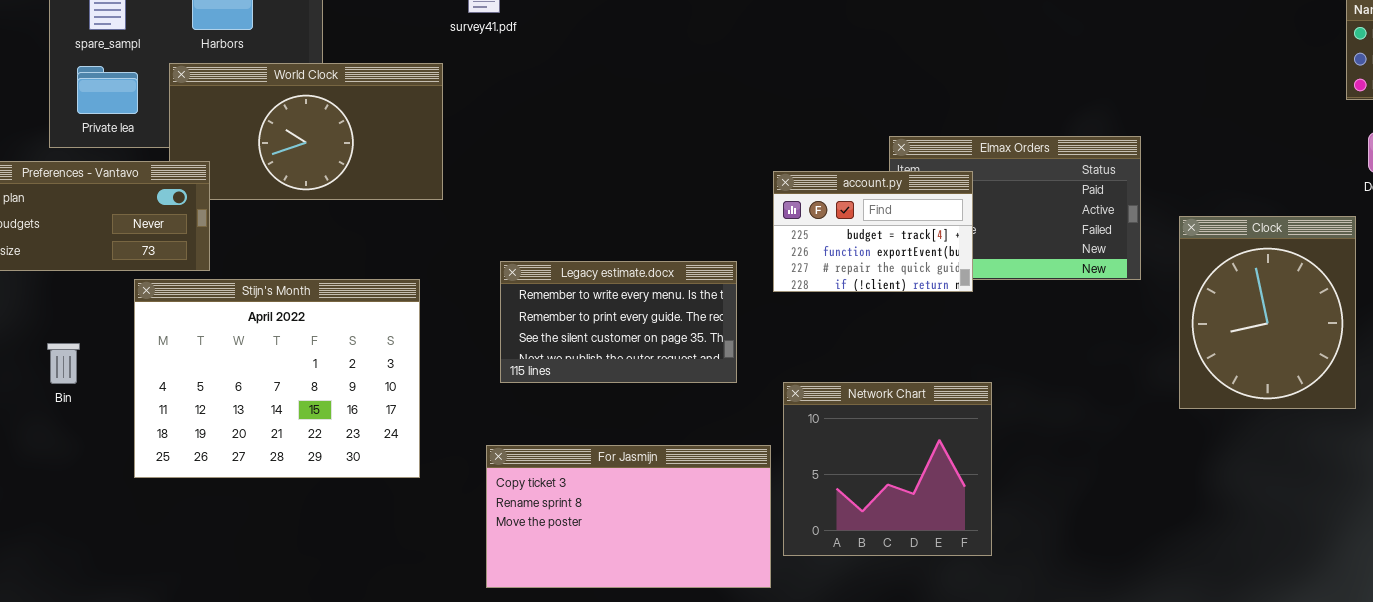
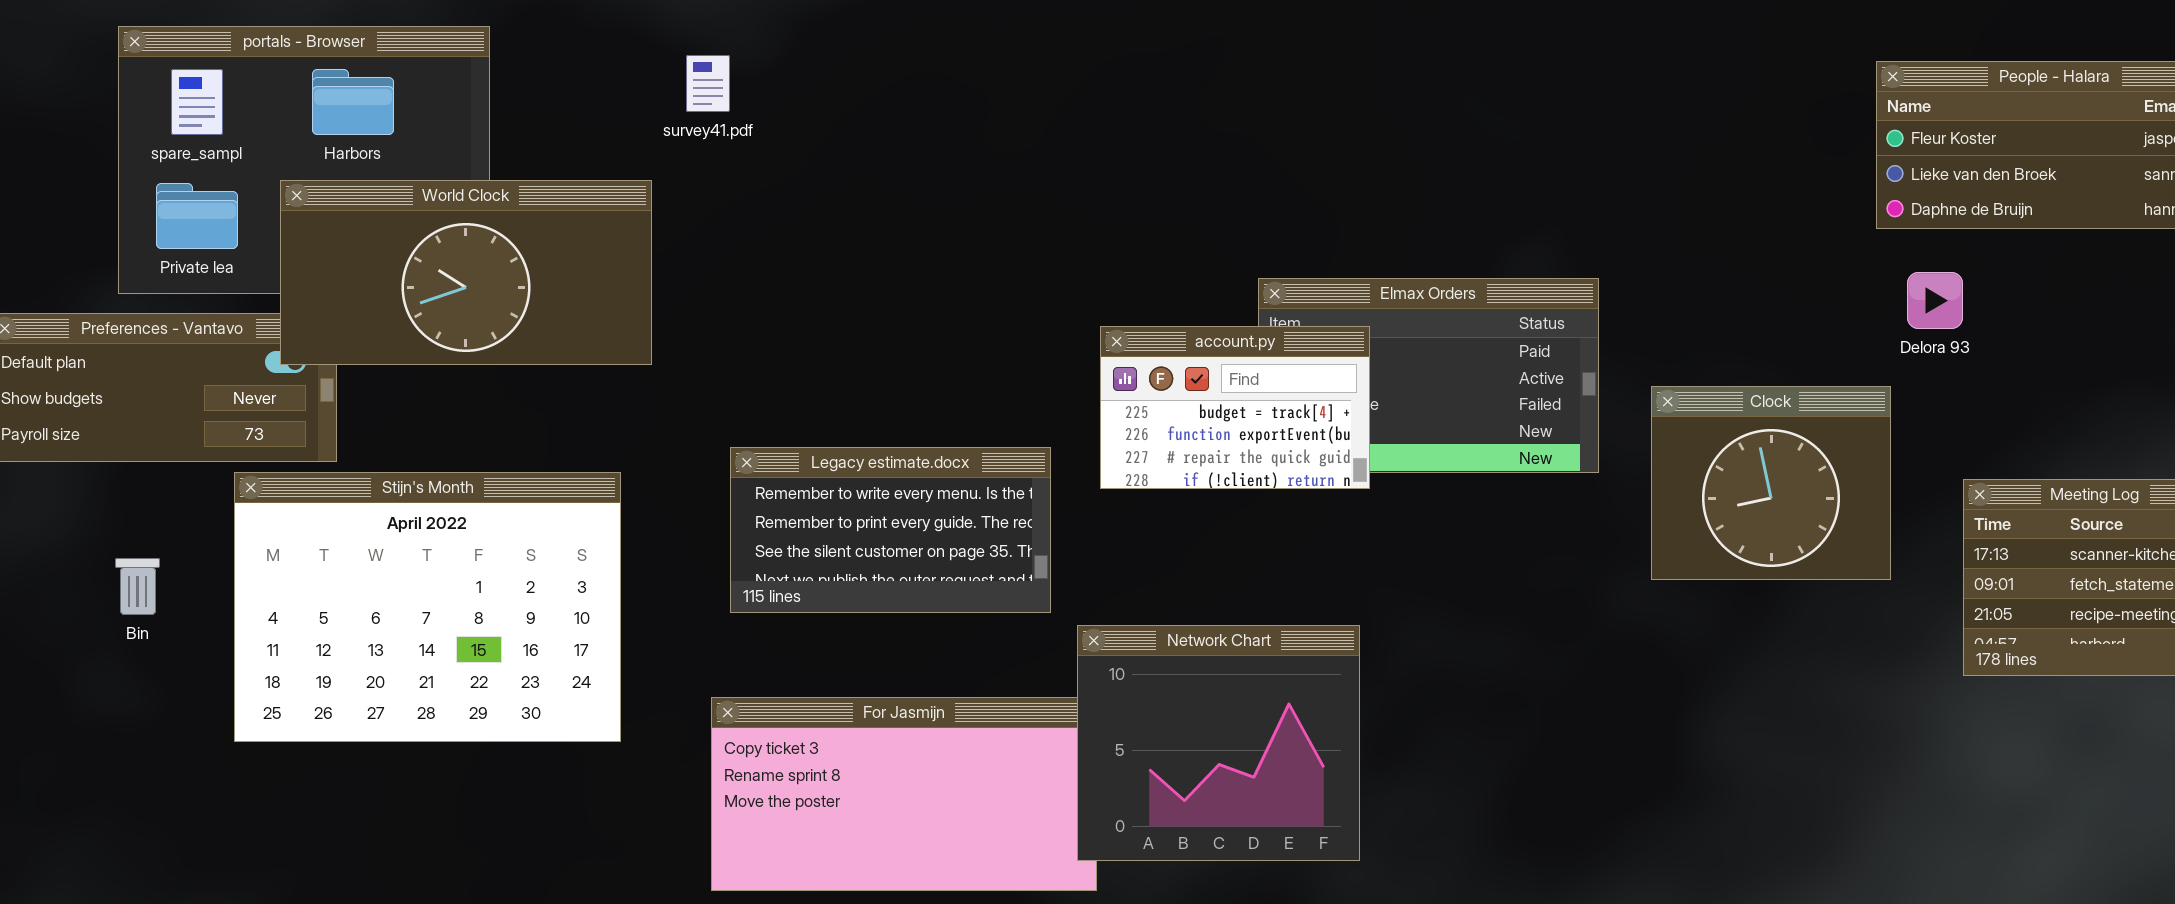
World Clock: [169,63,443,200] -> [280,180,652,365], raised
Clock: [1179,216,1356,409] -> [1651,386,1891,580], resized
Network Chart: [783,382,992,556] -> [1077,625,1360,861], moved

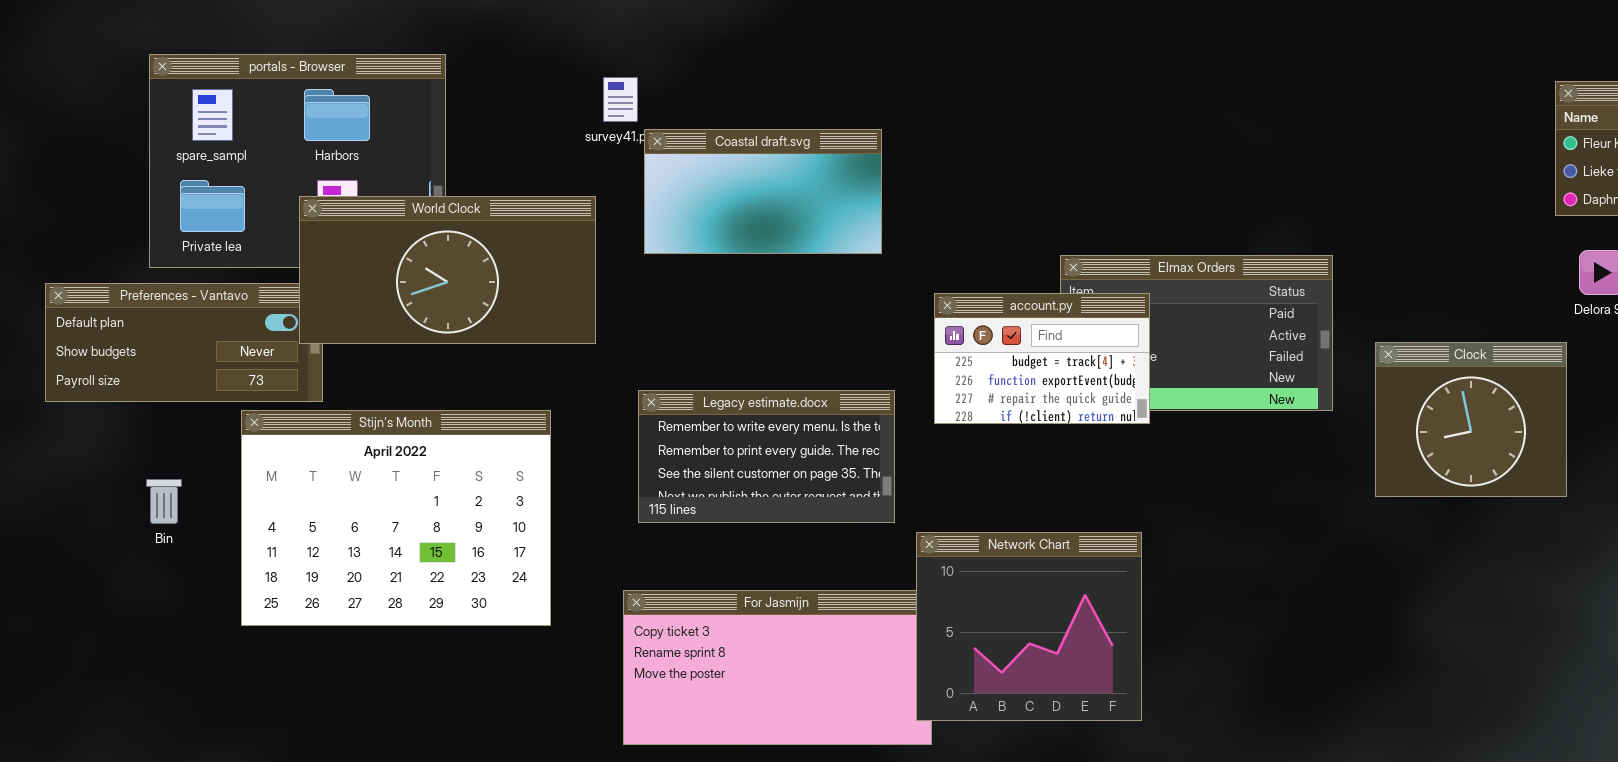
Coastal draft.svg: none -> [644,129,882,254], opened
World Clock: [280,180,652,365] -> [299,196,596,344], moved

